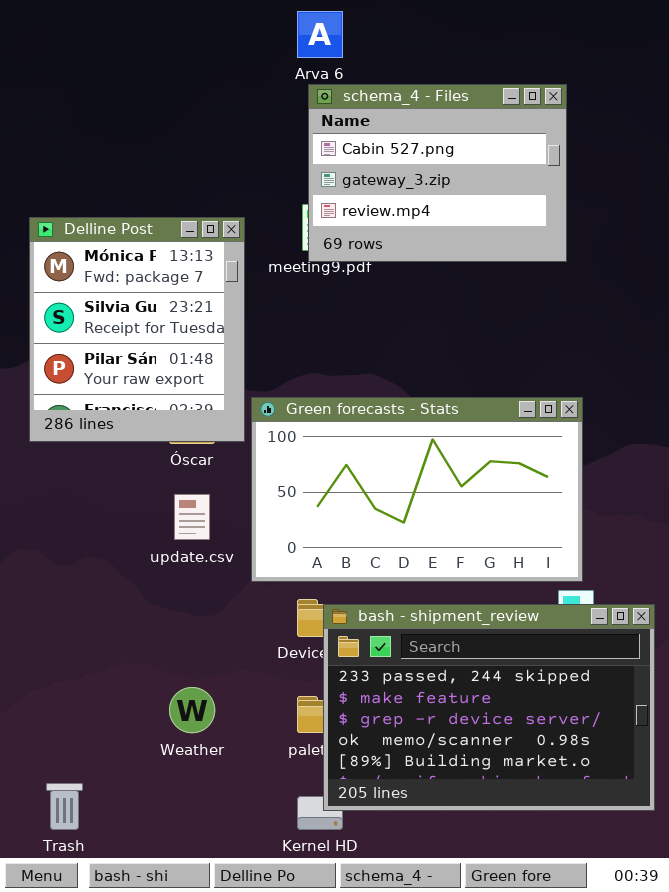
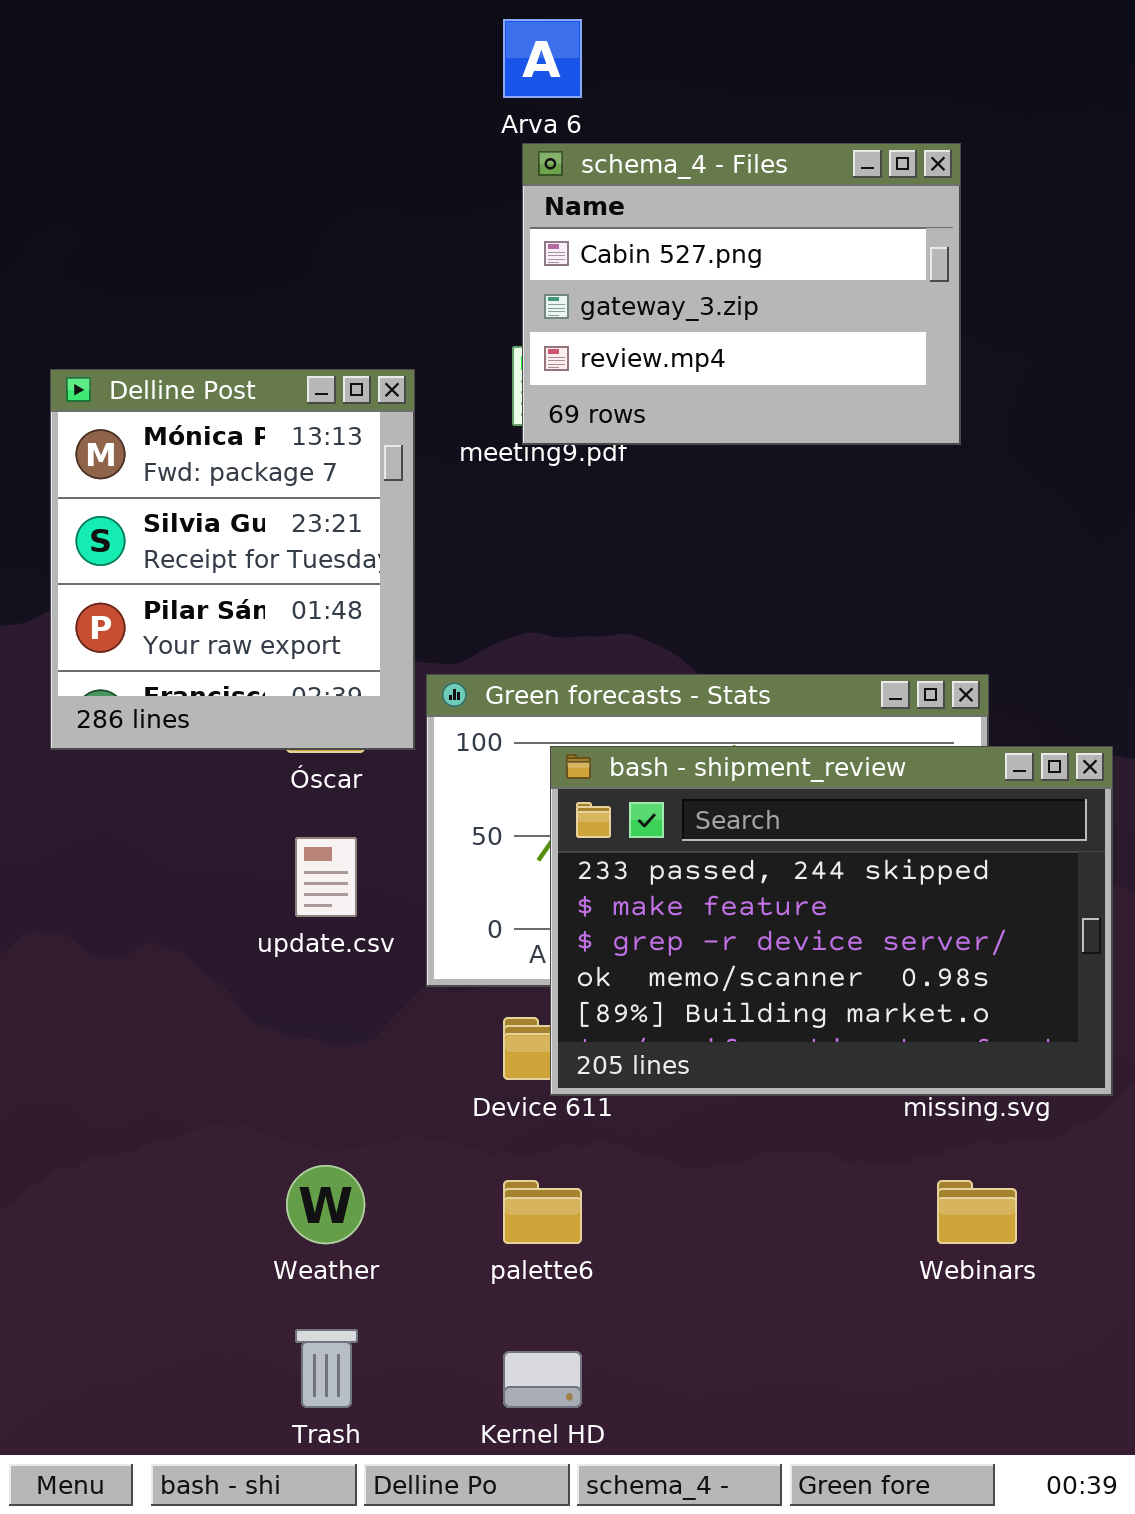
bash - shipment_review: [323,604,655,811] -> [550,746,1113,1096], moved
Trash: [46,783,83,830] -> [295,1329,358,1408], moved

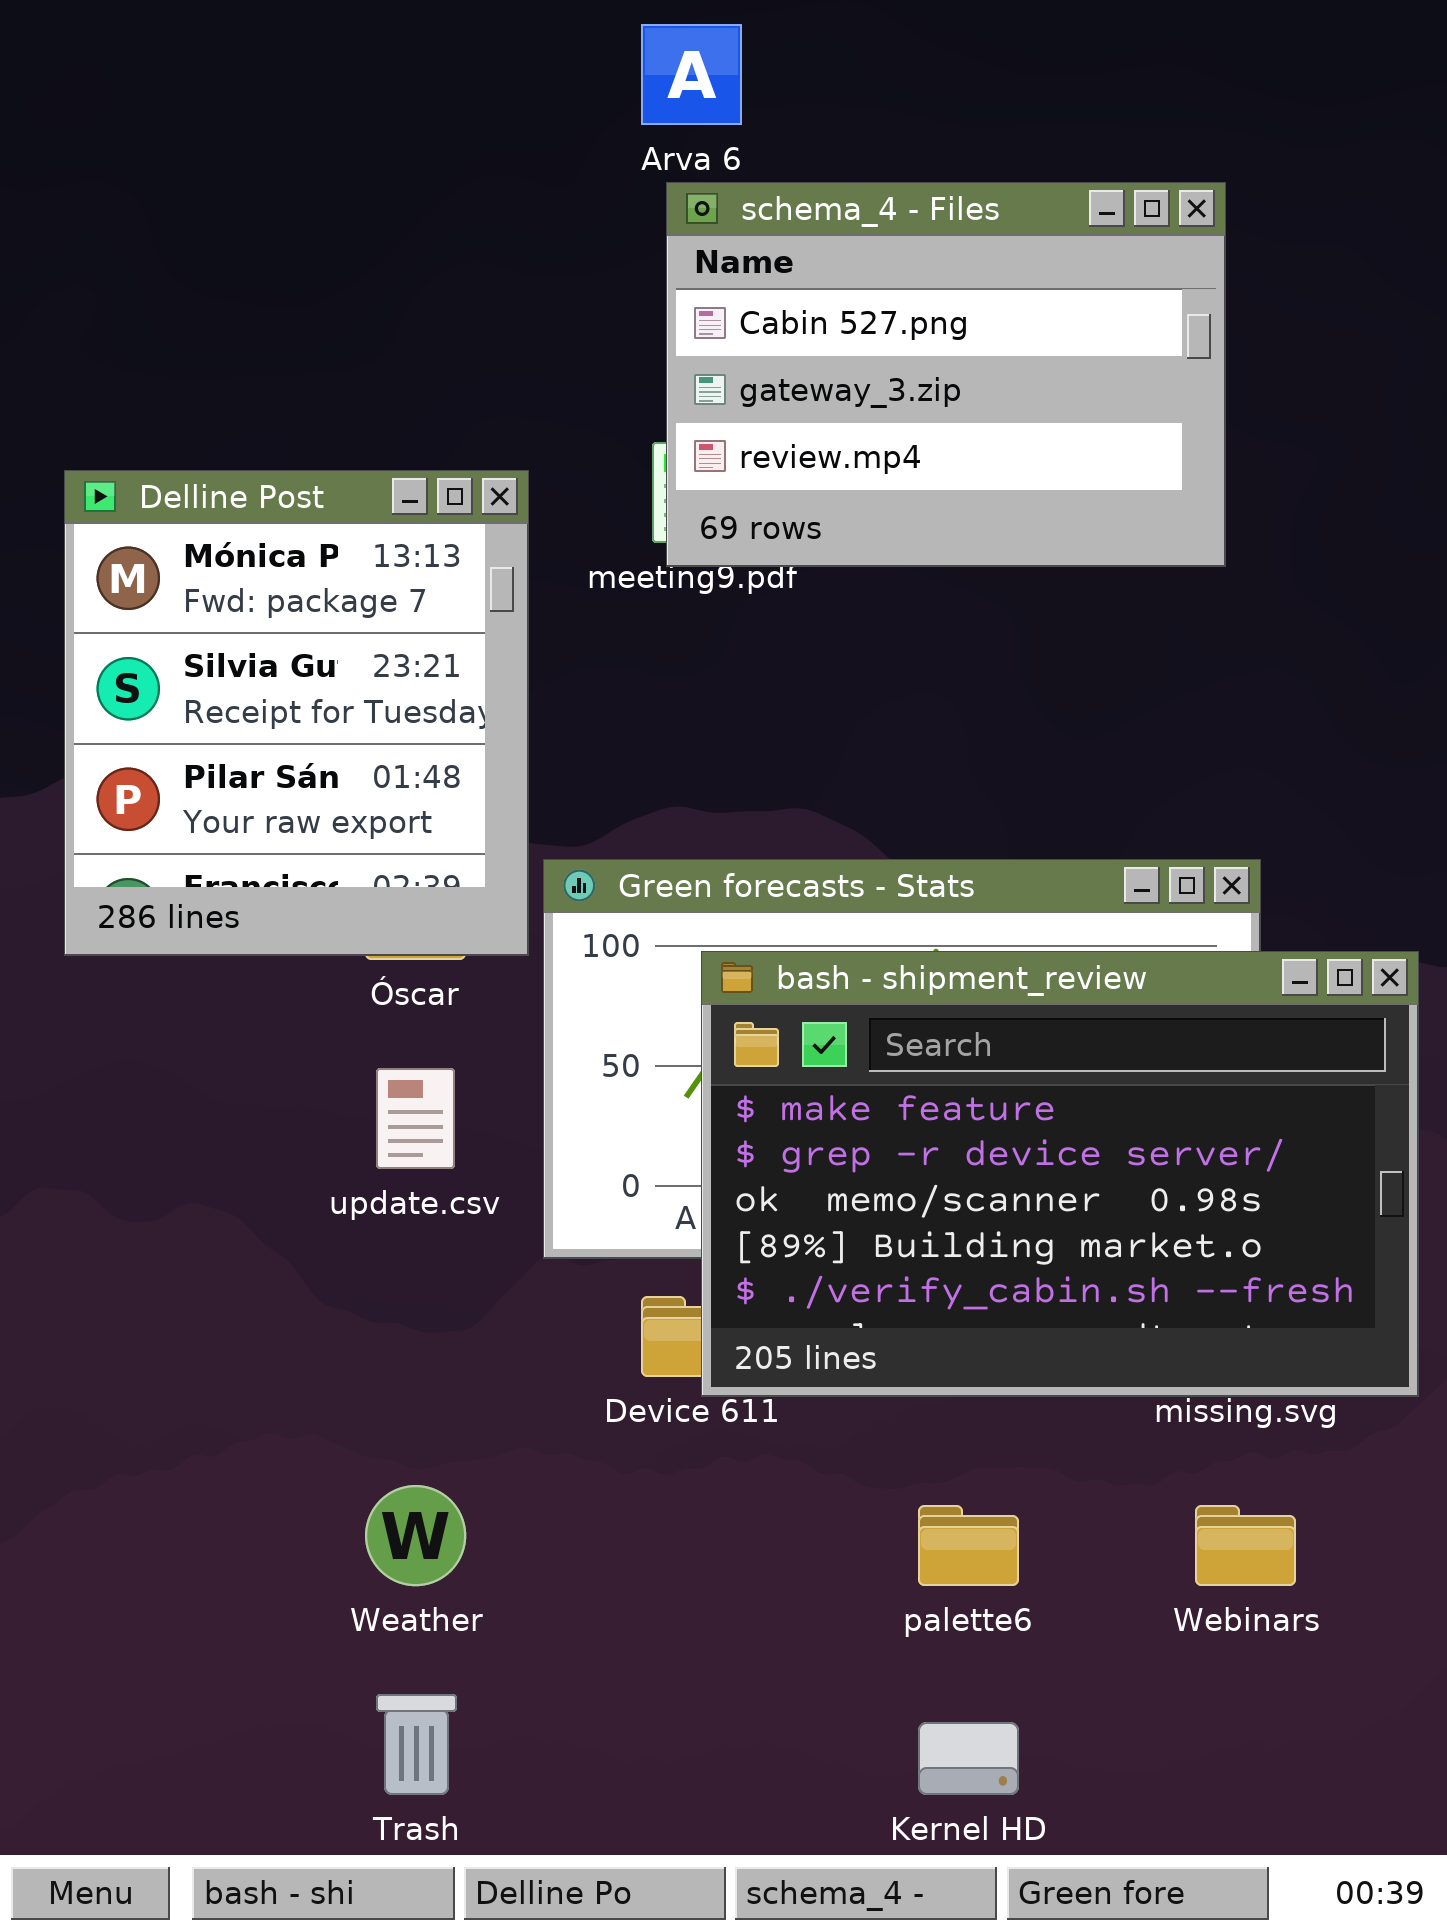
bash - shipment_review: [550,746,1113,1096] -> [701,951,1419,1397], scrolled down 1 row
palette6: [503,1180,582,1244] -> [918,1505,1019,1586], moved
Kernel HD: [503,1351,582,1408] -> [918,1722,1019,1795], moved

